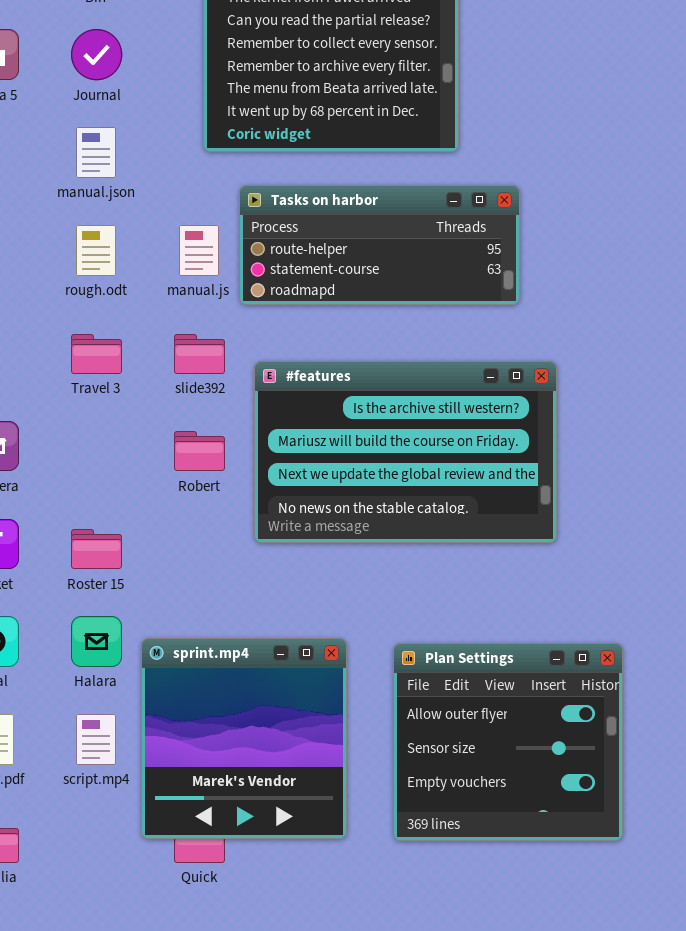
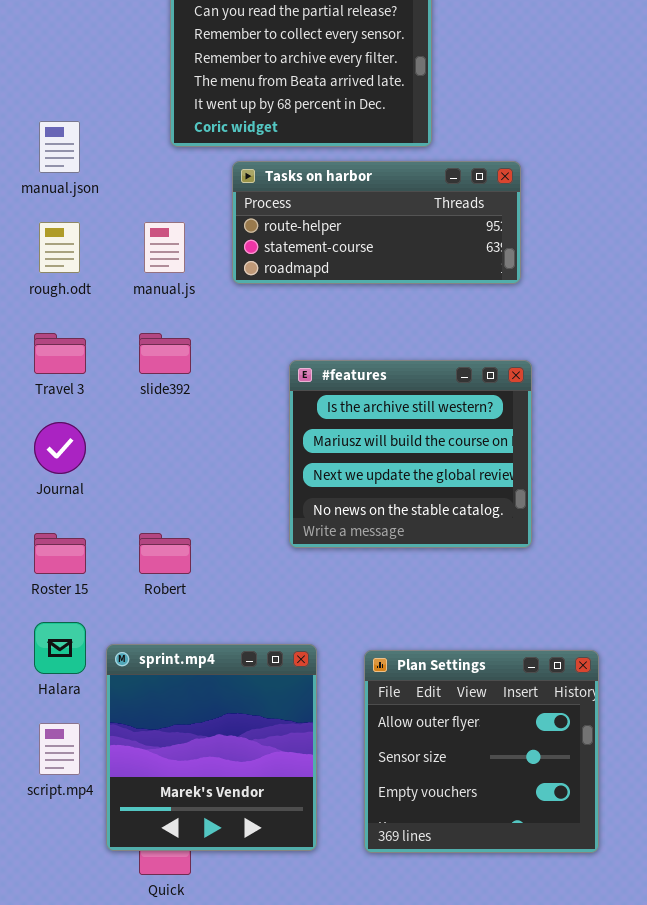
Journal: [71,29,122,80] -> [34,422,86,474], moved
Tasks on harbor: [239,185,520,305] -> [232,161,521,284], moved
#features: [254,361,557,543] -> [289,360,532,548], resized
Robert: [174,431,225,471] -> [139,533,191,574], moved

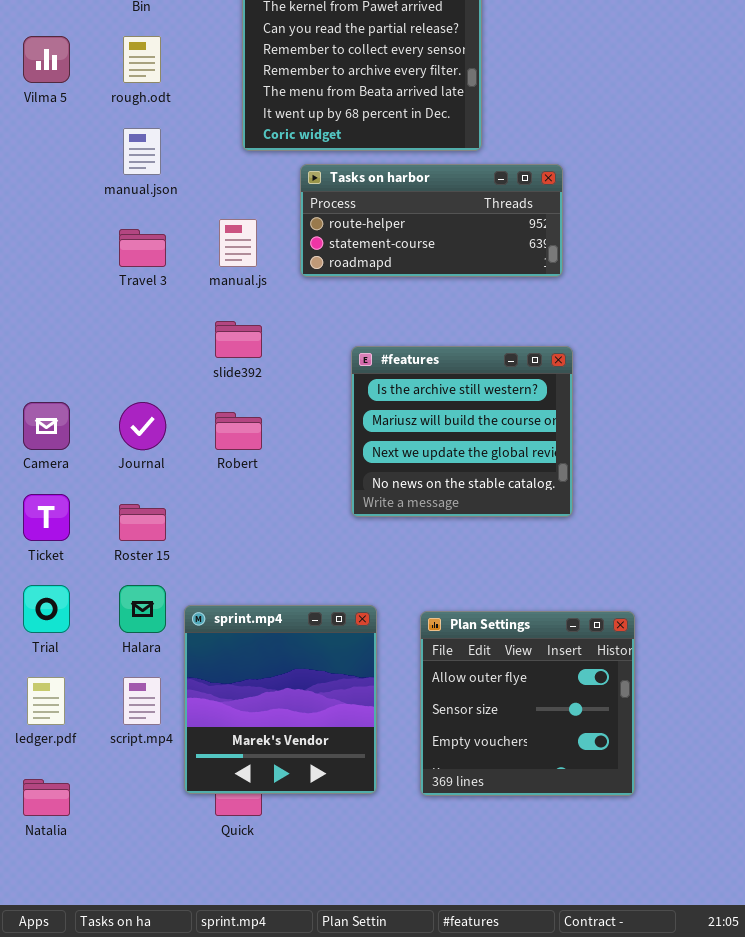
rough.odt: [39,222,80,273] -> [123,36,161,83], moved
Travel 3: [34,333,86,374] -> [119,229,166,267], moved
Robert: [139,533,191,574] -> [215,412,262,450], moved

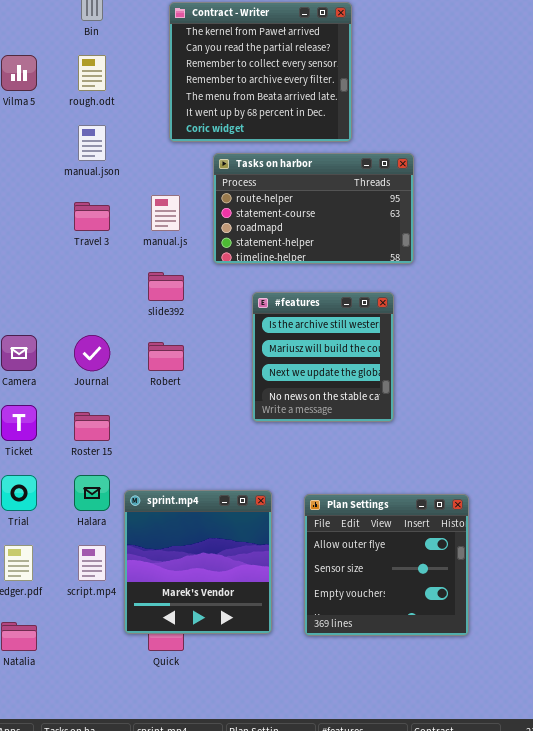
Tasks on harbor: [300,164,563,277] -> [213,153,414,264], resized
#features: [351,346,573,517] -> [252,292,394,422], resized

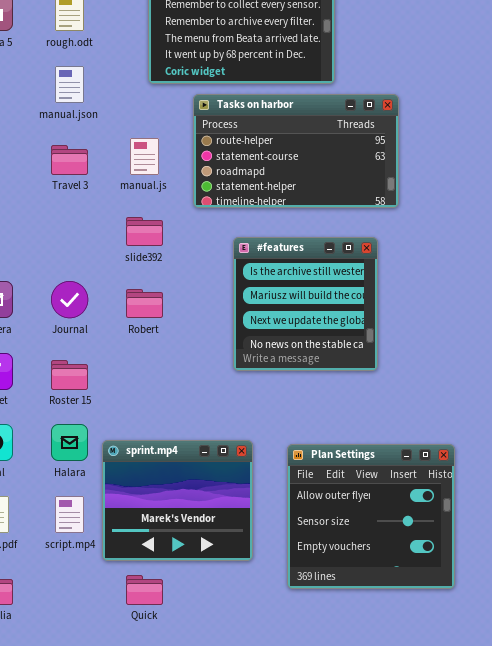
sprint.mp4: [124,490,272,634] -> [102,440,253,561], resized

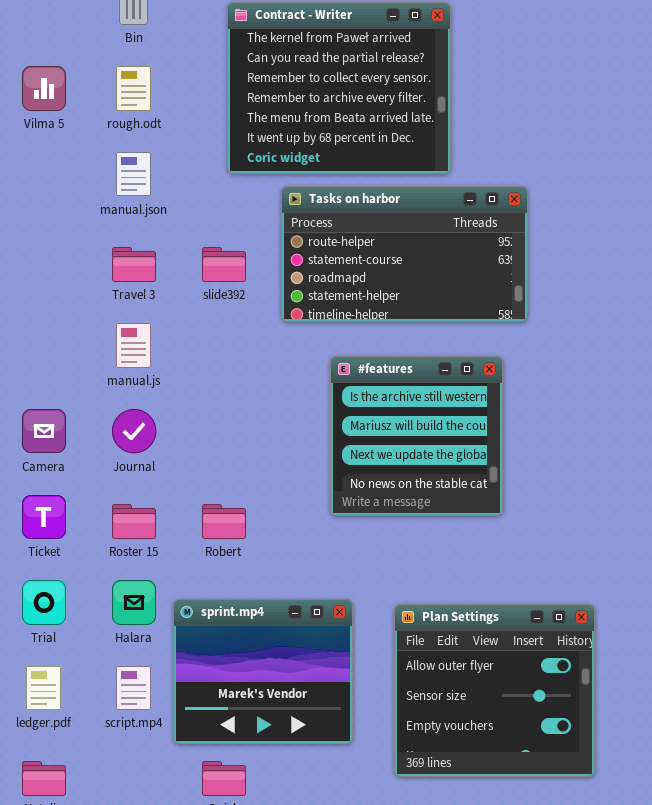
manual.js: [130,138,159,175] -> [116,323,151,368], moved
slide392: [126,217,163,246] -> [202,247,246,282], moved
Robert: [126,289,163,318] -> [202,504,246,539], moved

